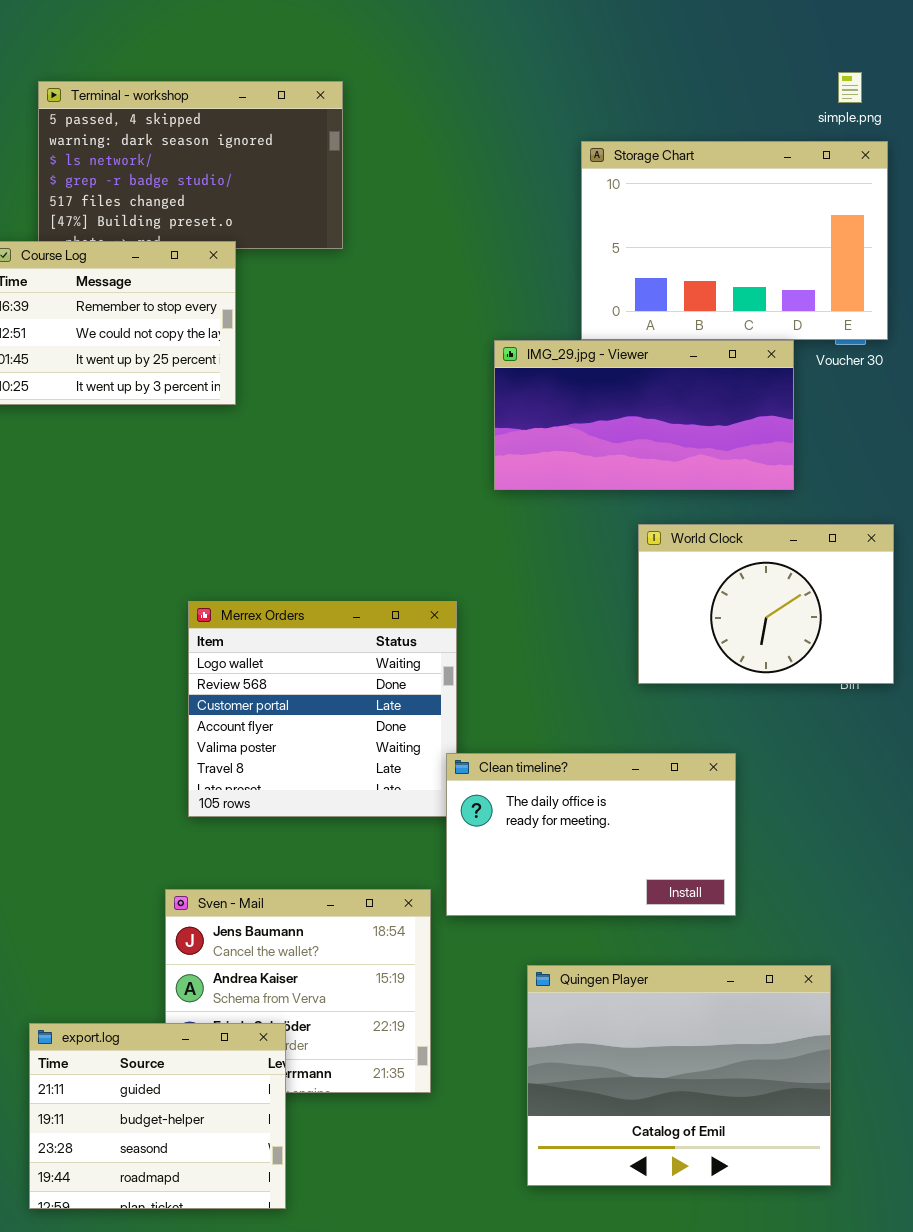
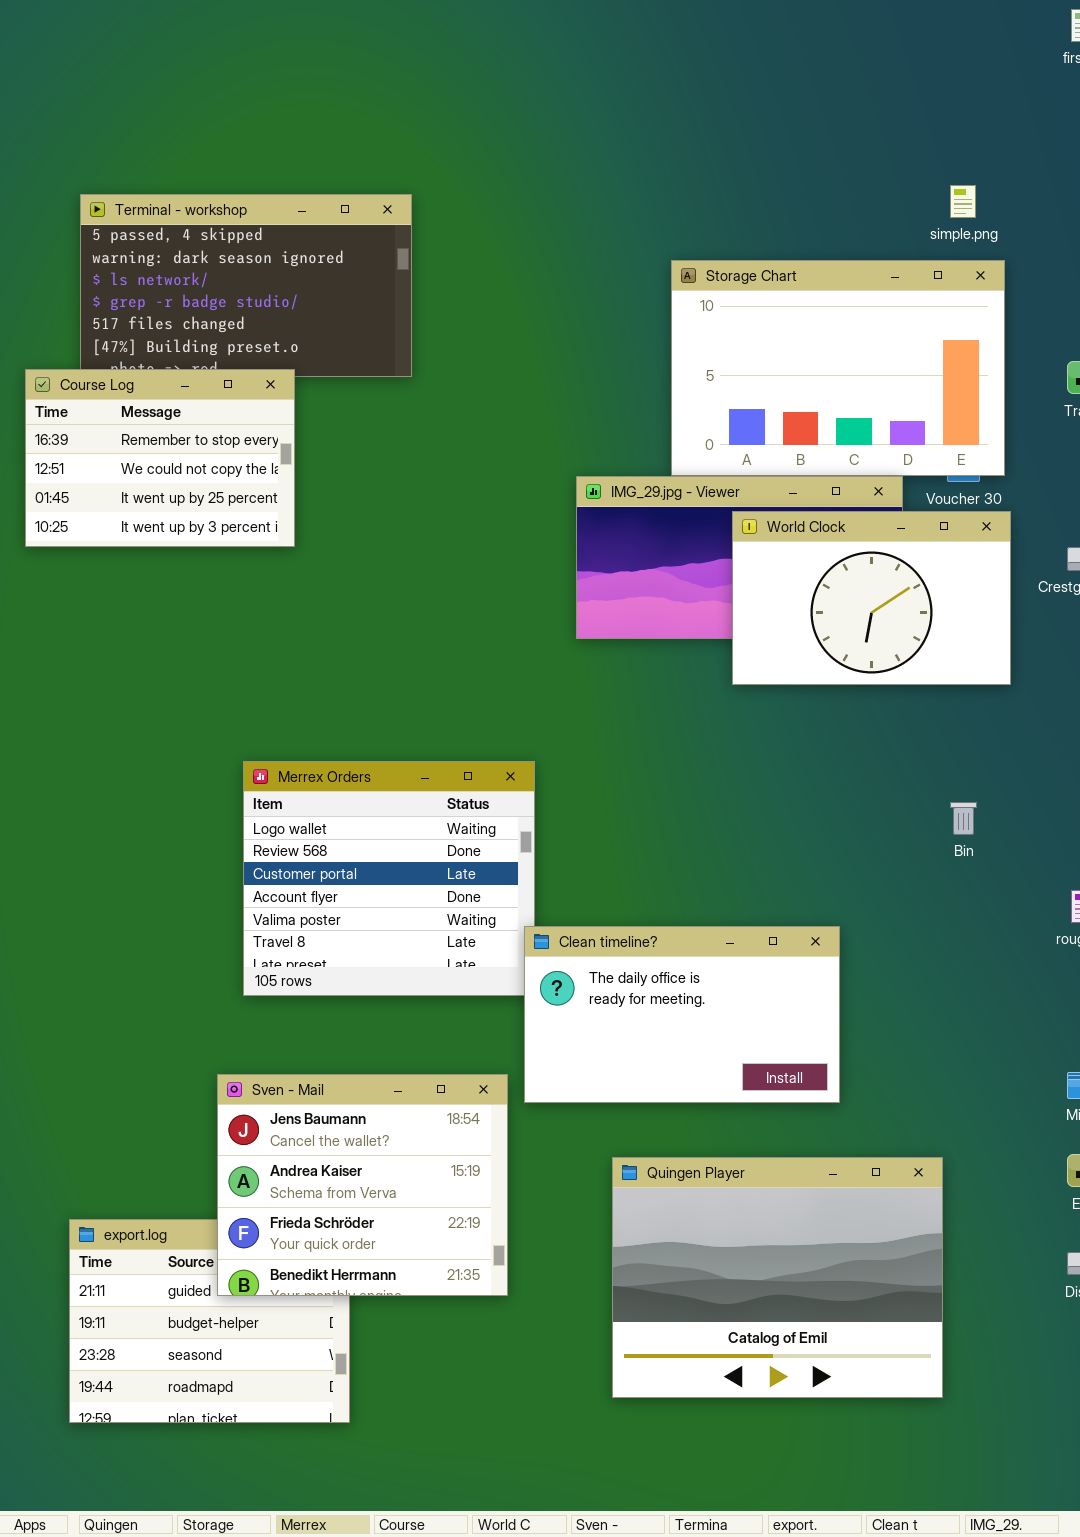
World Clock: [638,524,894,684] -> [732,511,1011,685], moved
Sven - Mail: [165,889,431,1093] -> [217,1074,508,1296], raised

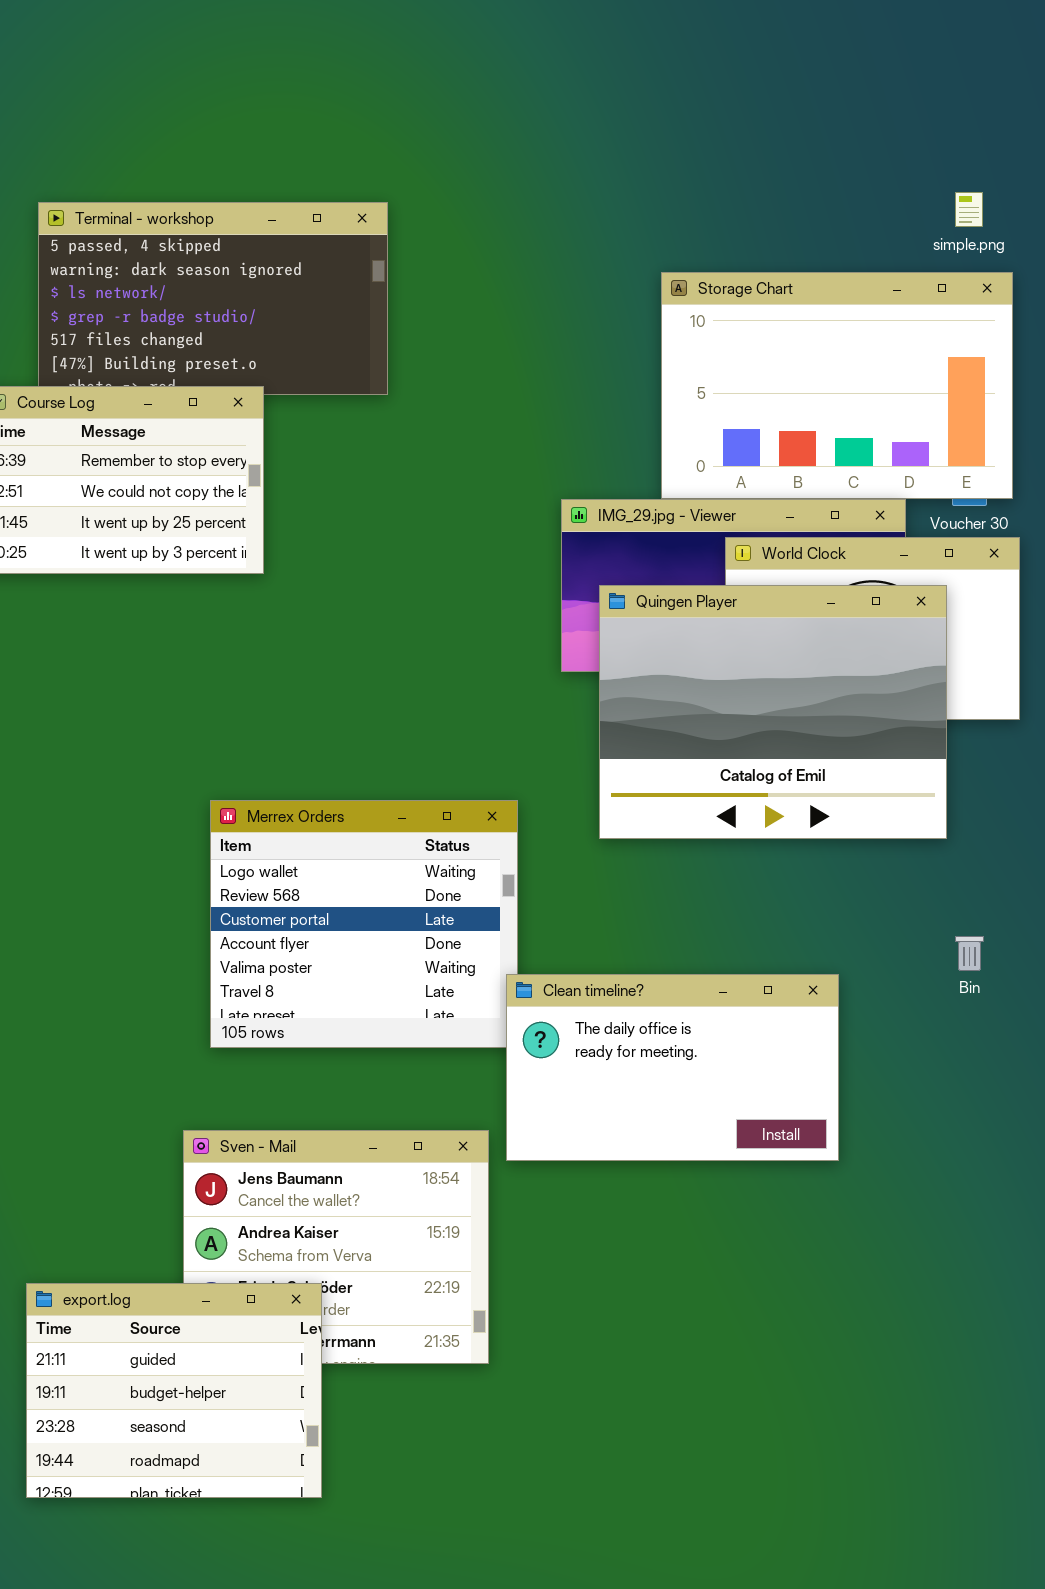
Bin: [950,802,977,835] -> [955,936,984,971], moved
Quingen Player: [612,1157,943,1398] -> [599,585,947,839], moved
export.log: [69,1219,350,1423] -> [26,1283,322,1498], raised

